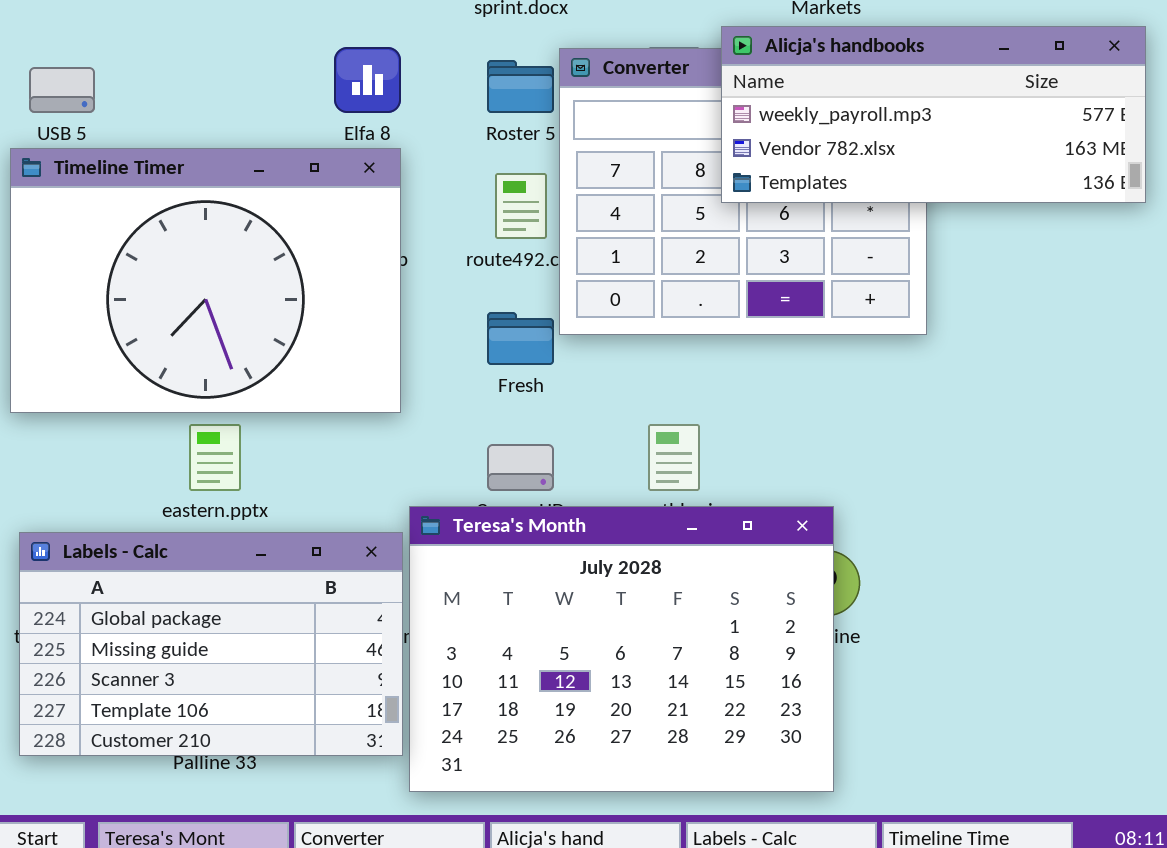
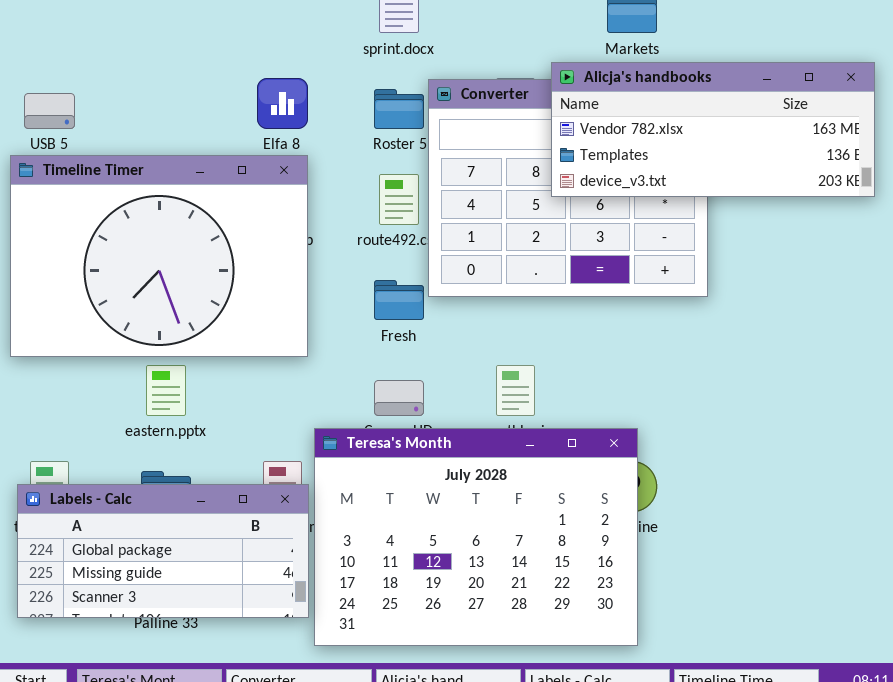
Alicja's handbooks: [721,26,1146,203] -> [551,62,875,197], scrolled down 1 row
Labels - Calc: [19,532,403,756] -> [17,484,309,618], resized

